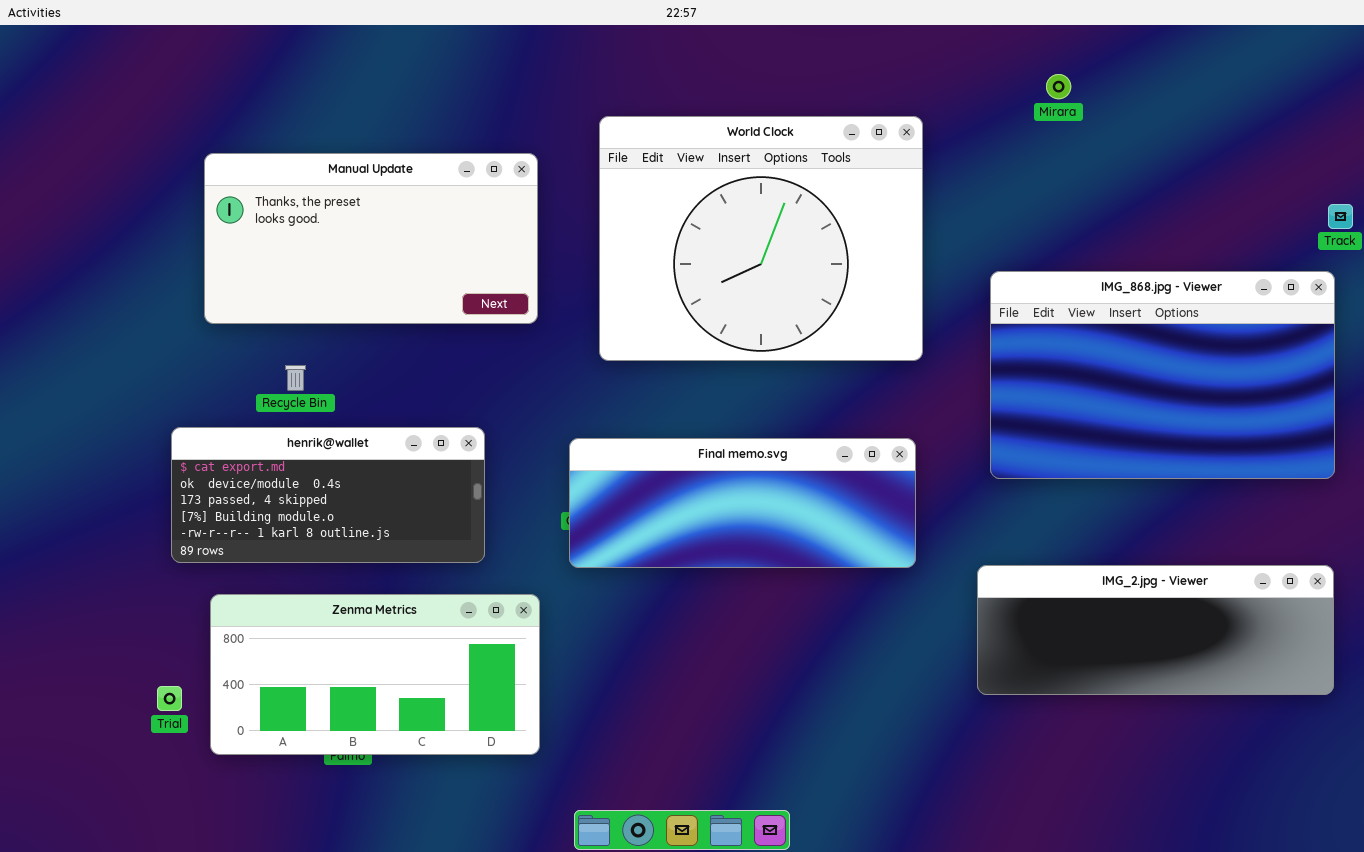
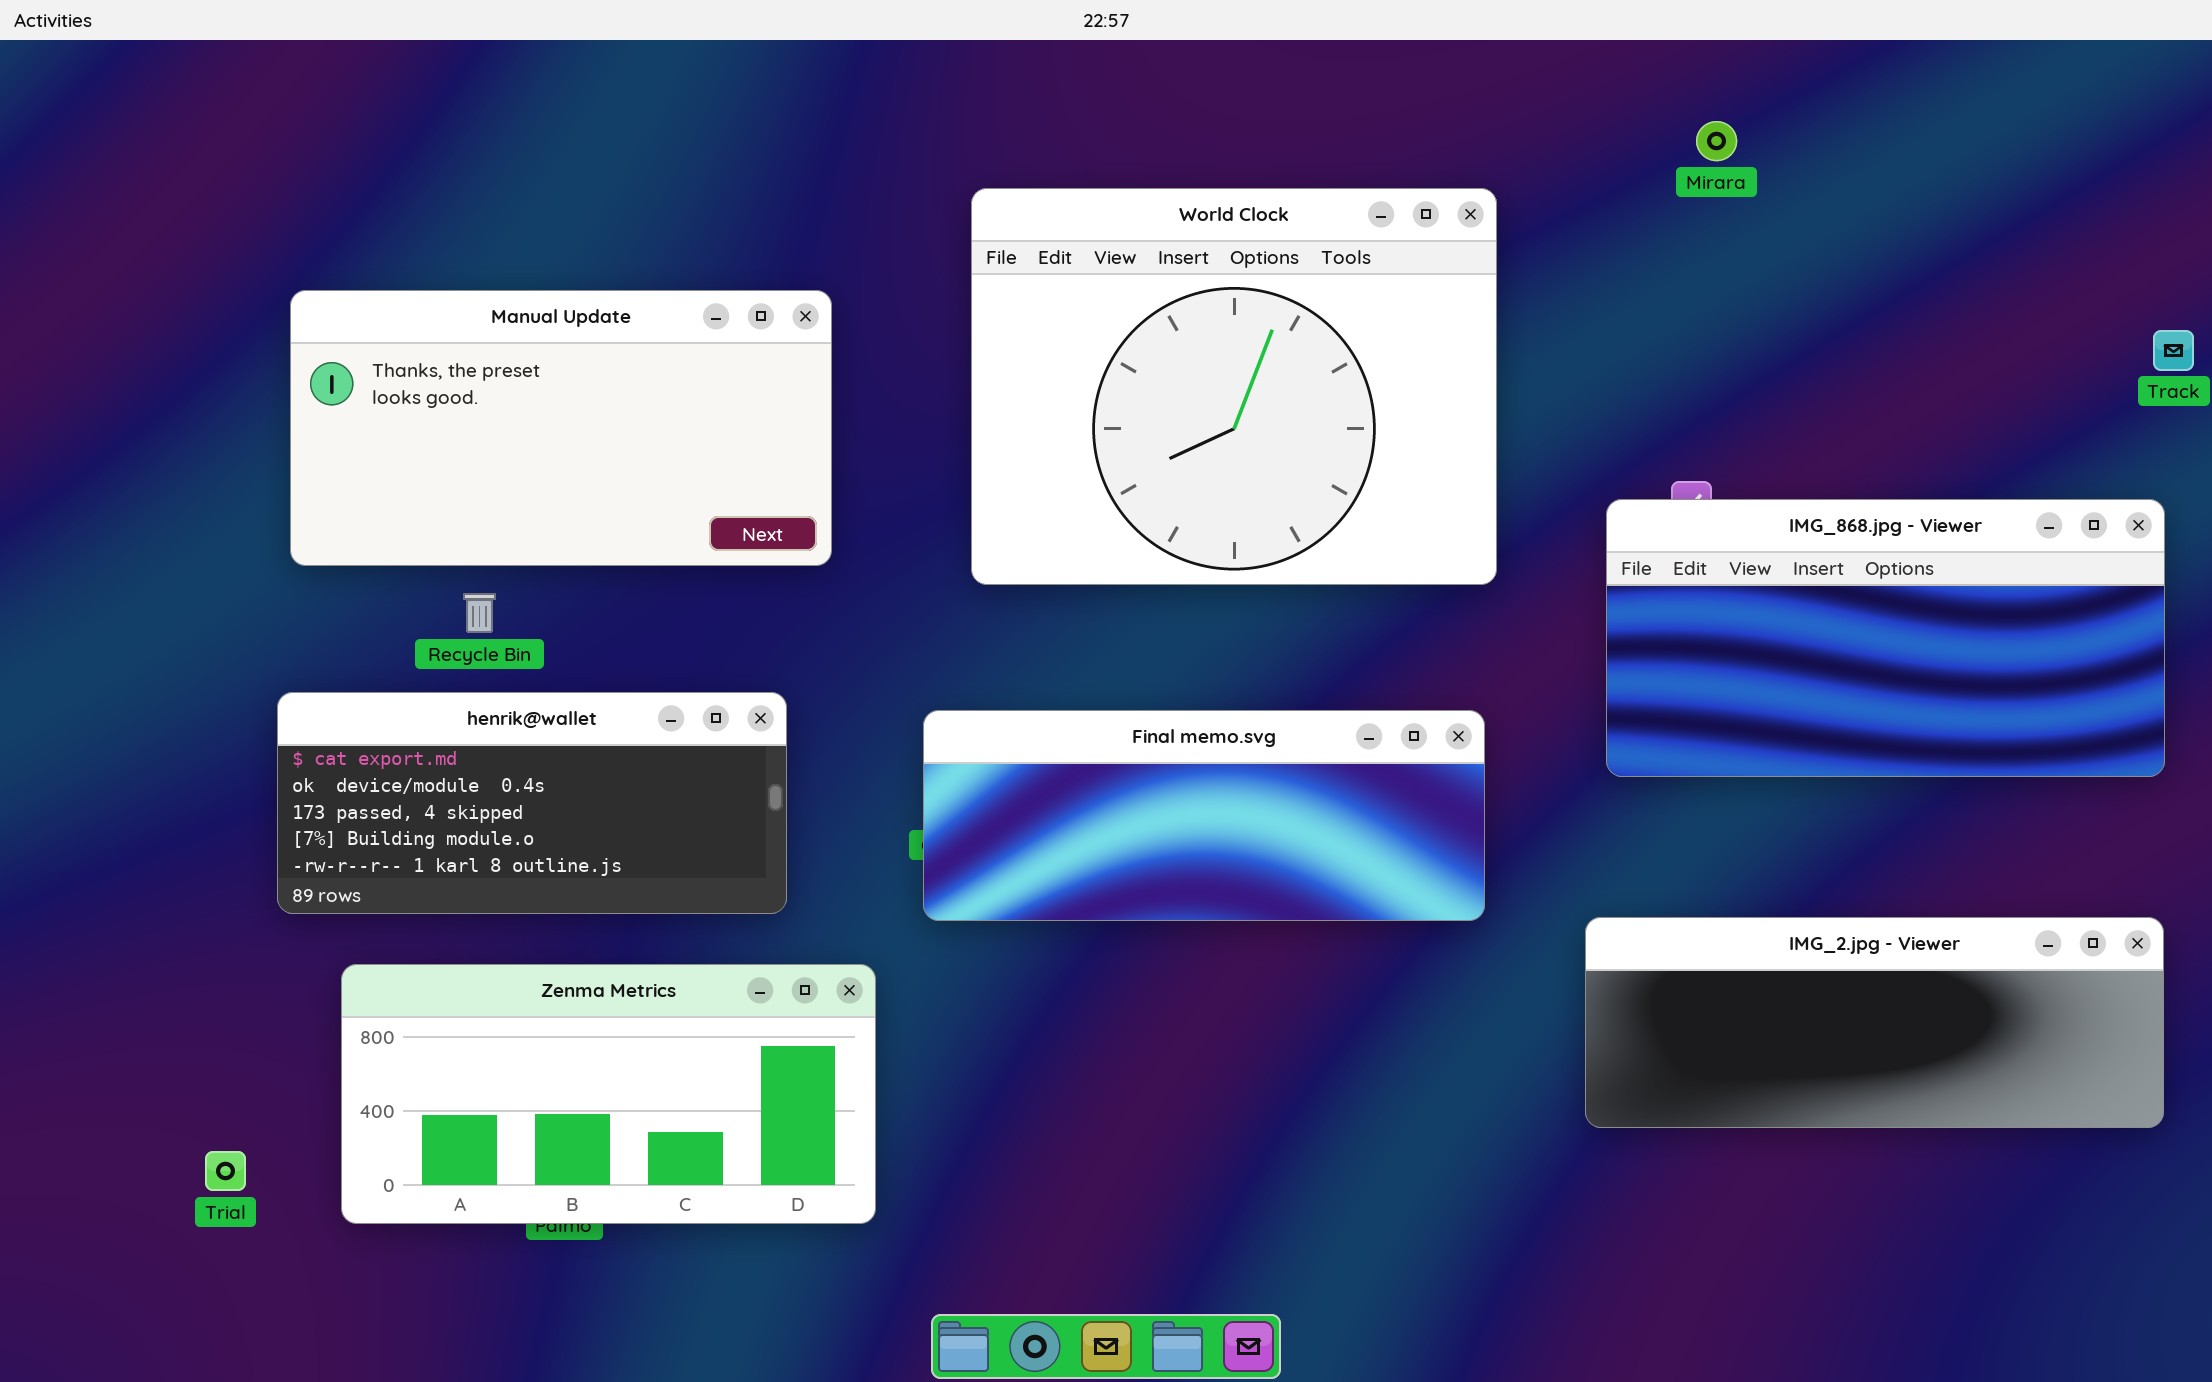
Manual Update: [204,153,538,324] -> [290,290,832,566], moved
IMG_868.jpg - Viewer: [990,271,1335,479] -> [1606,499,2165,777], resized
Trial: [157,686,182,711] -> [205,1151,246,1191], moved

